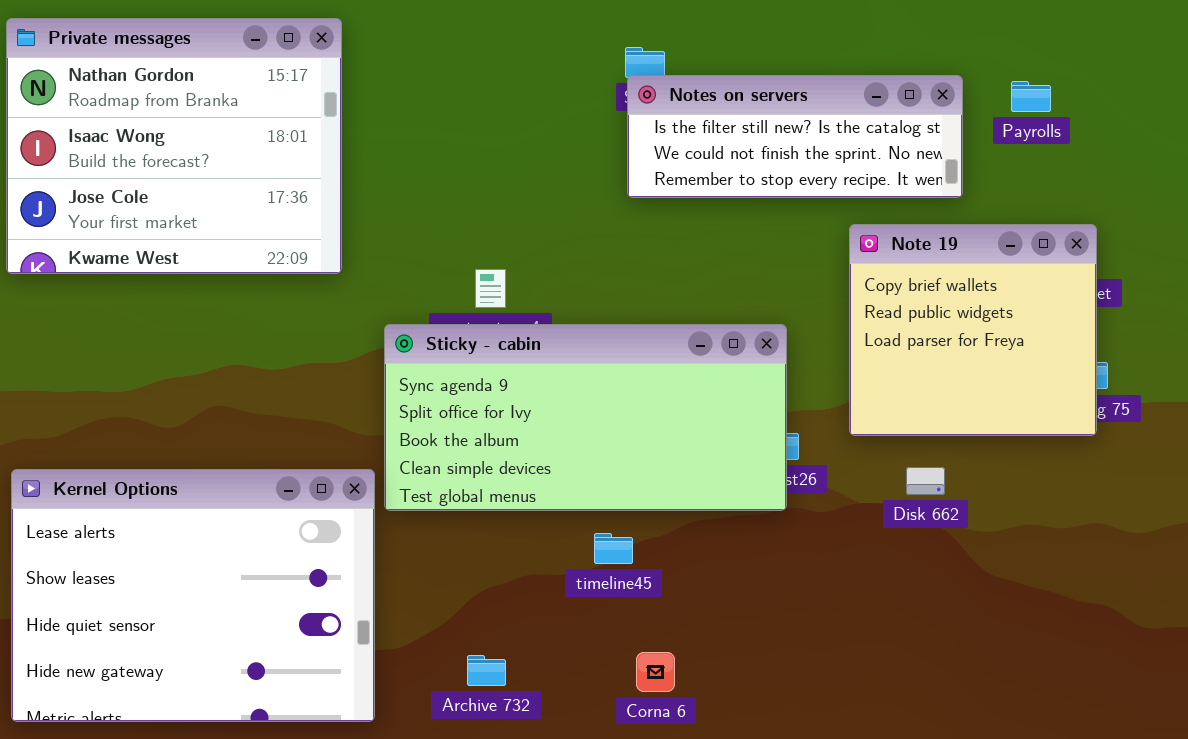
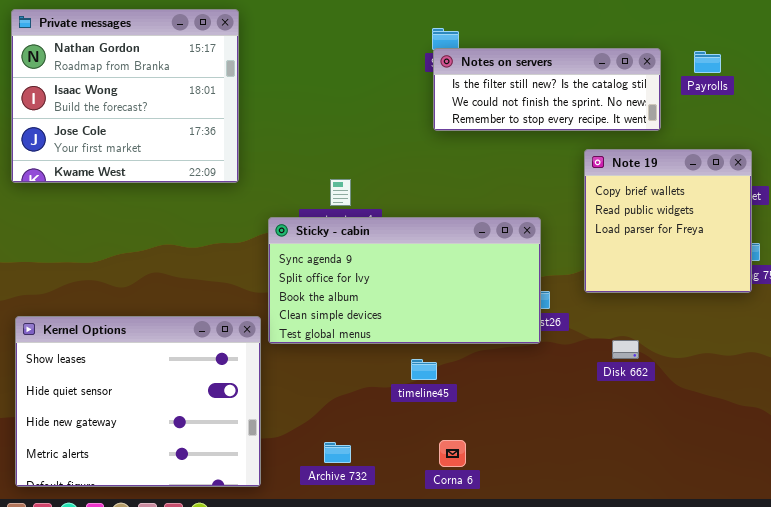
Disk 662: [906,467,945,495] -> [612,340,639,359], moved
Kernel Options: [11,469,375,722] -> [15,316,261,487], scrolled down 1 row

